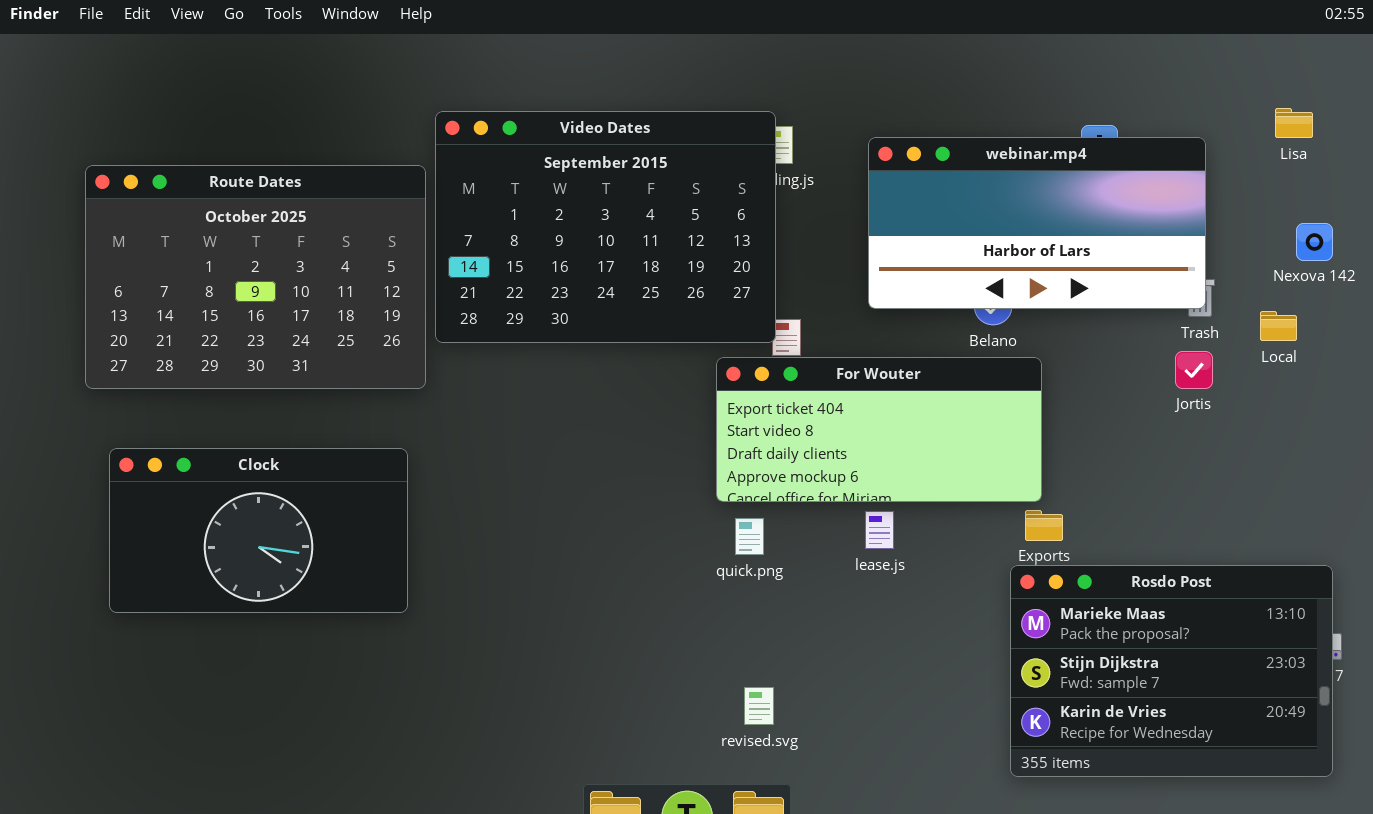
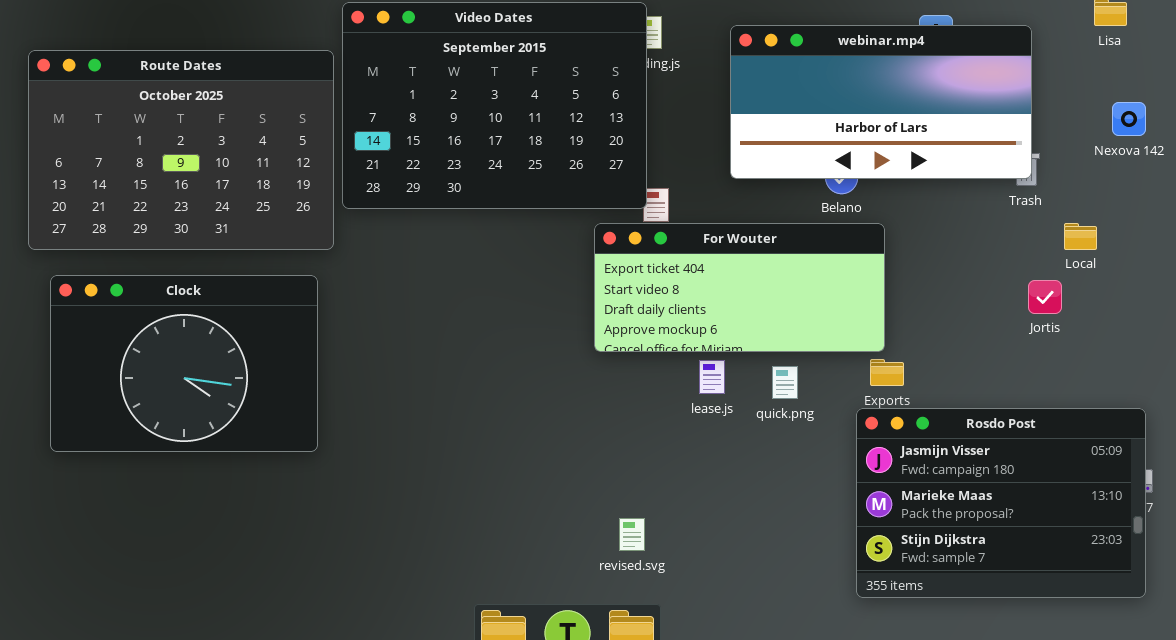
Local: [1260,311,1297,341] -> [1064,223,1097,250], moved
Jortis: [1175,351,1213,389] -> [1028,280,1062,314], moved
Clock: [109,448,408,613] -> [50,275,318,452], resized
lease.js: [865,511,894,549] -> [699,360,725,394], moved
quick.png: [735,518,764,555] -> [772,366,798,399], moved
Rosdo Post: [1010,565,1333,777] -> [856,408,1146,598], scrolled up 1 row

